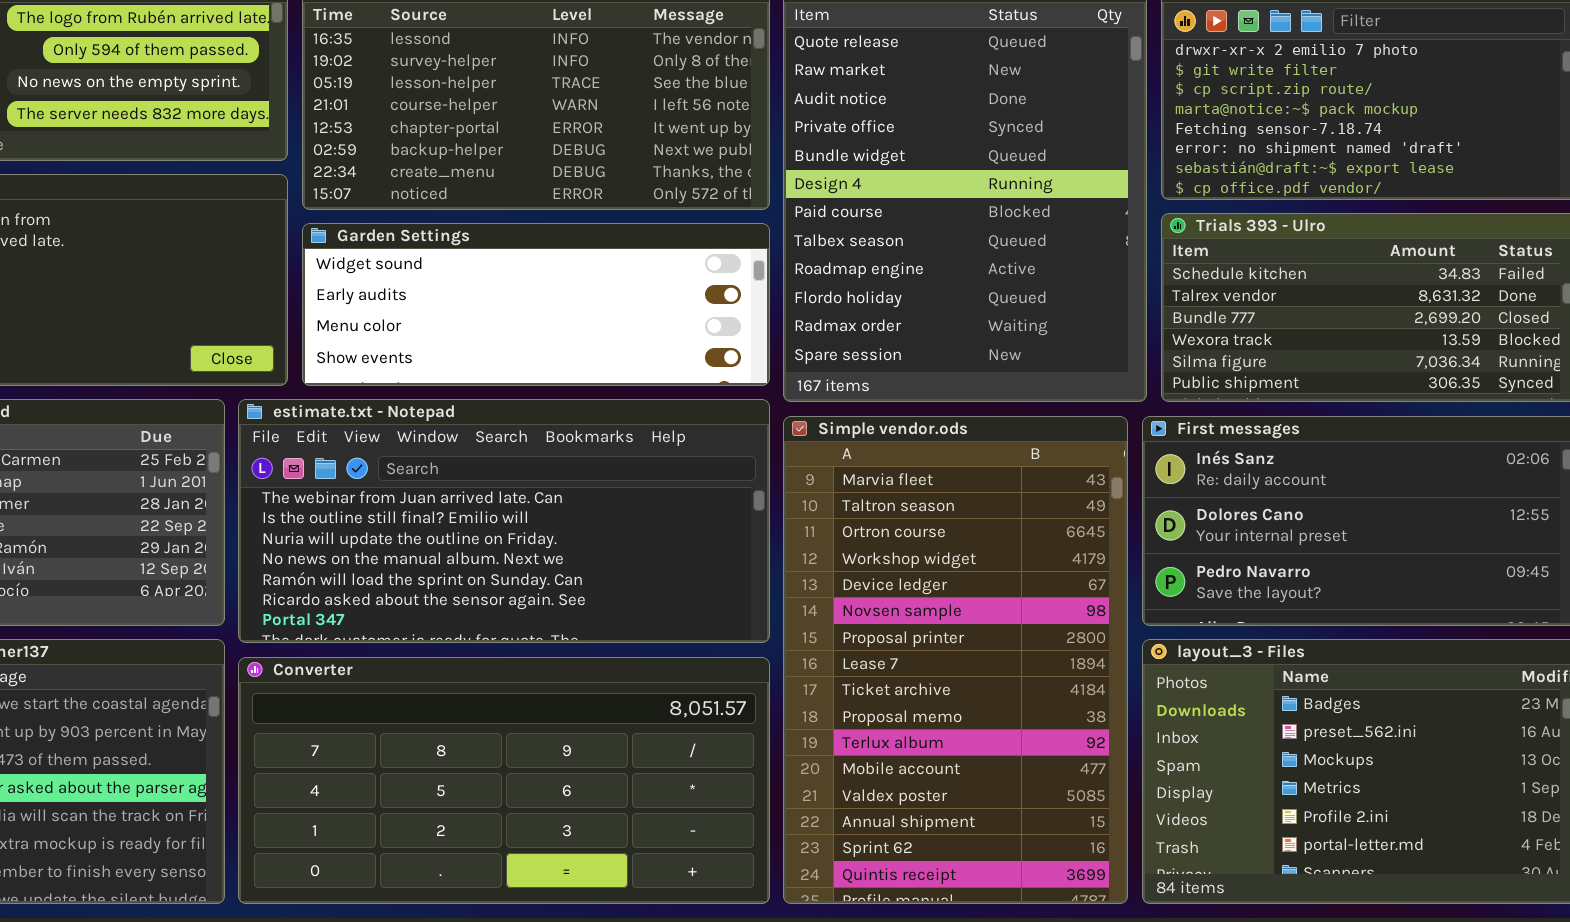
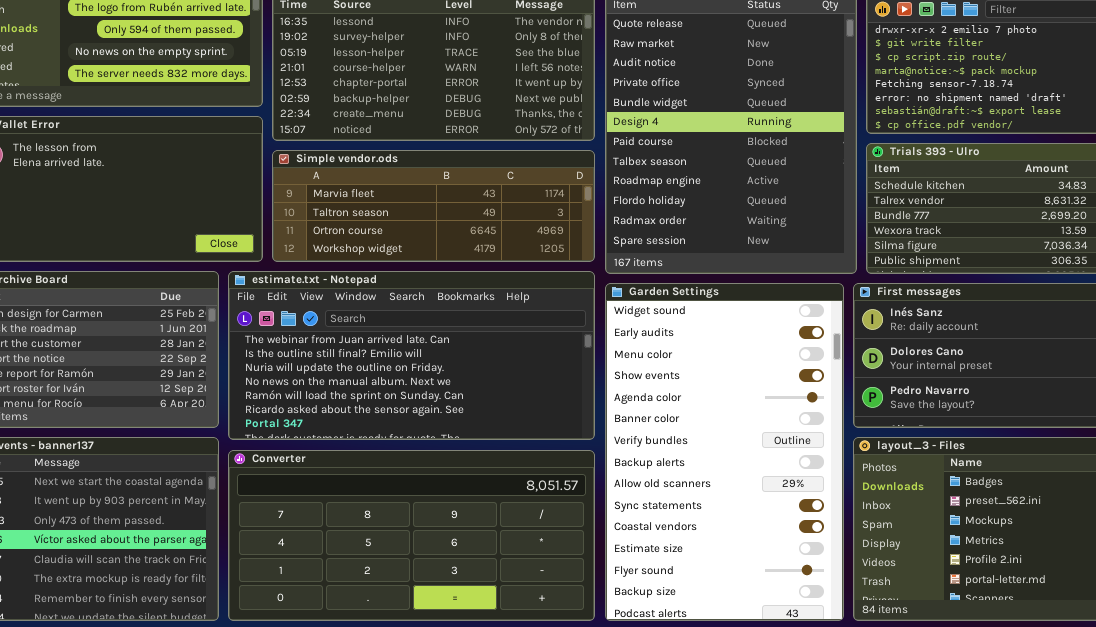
Garden Settings: [302,223,770,386] -> [605,283,844,621], moved, resized
Simple vendor.ods: [783,416,1128,904] -> [272,150,595,262], moved, resized

